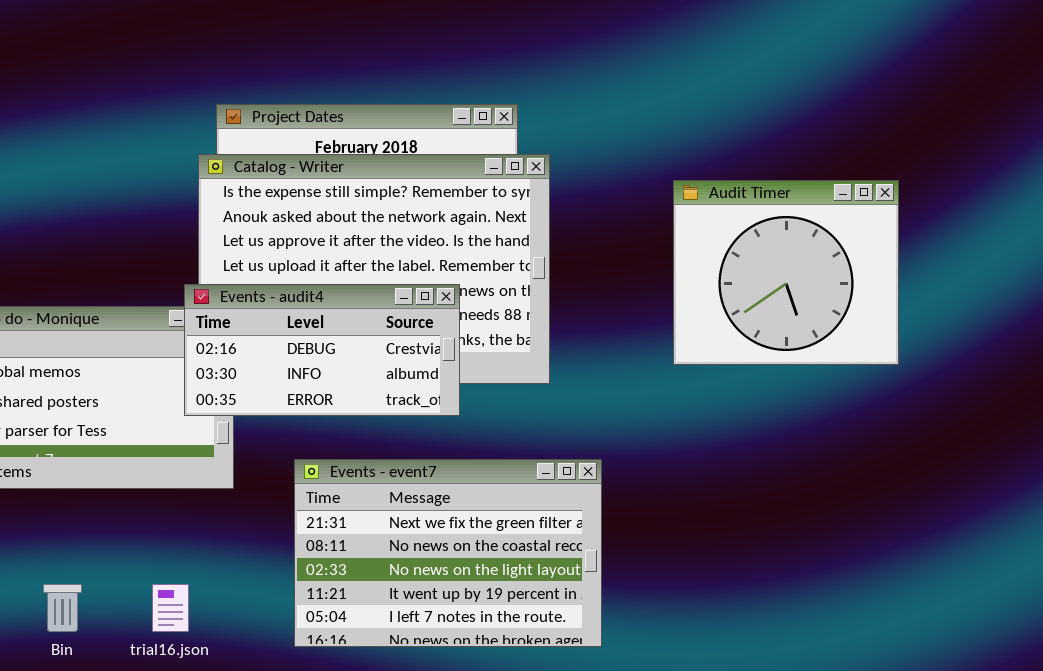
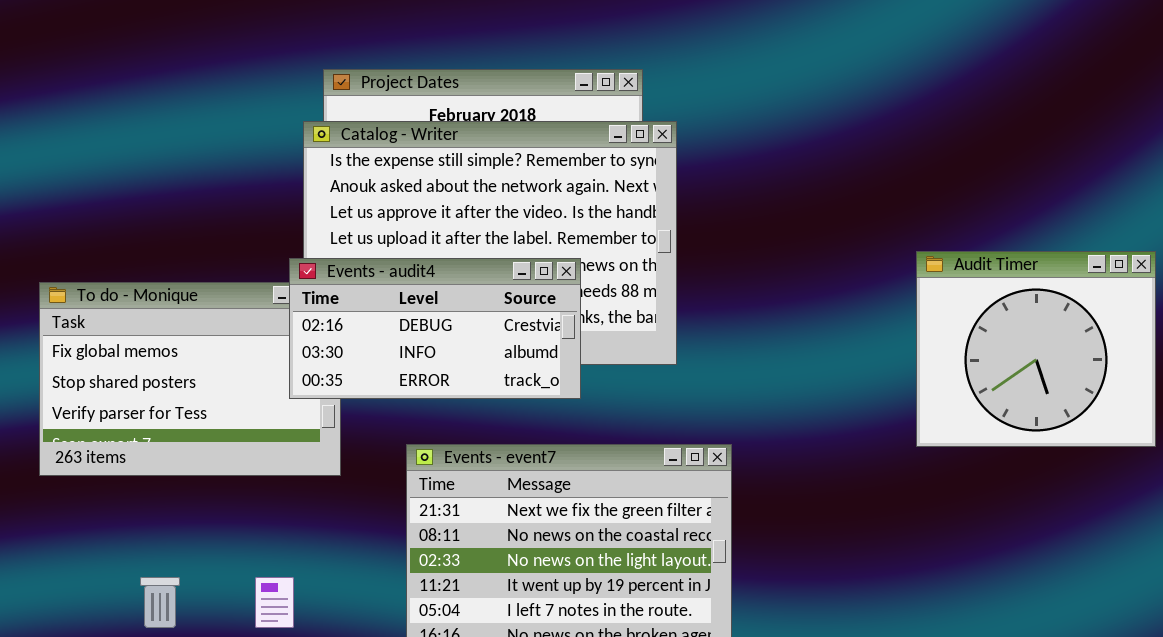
Audit Timer: [673,180,899,365] -> [916,251,1156,447], moved

